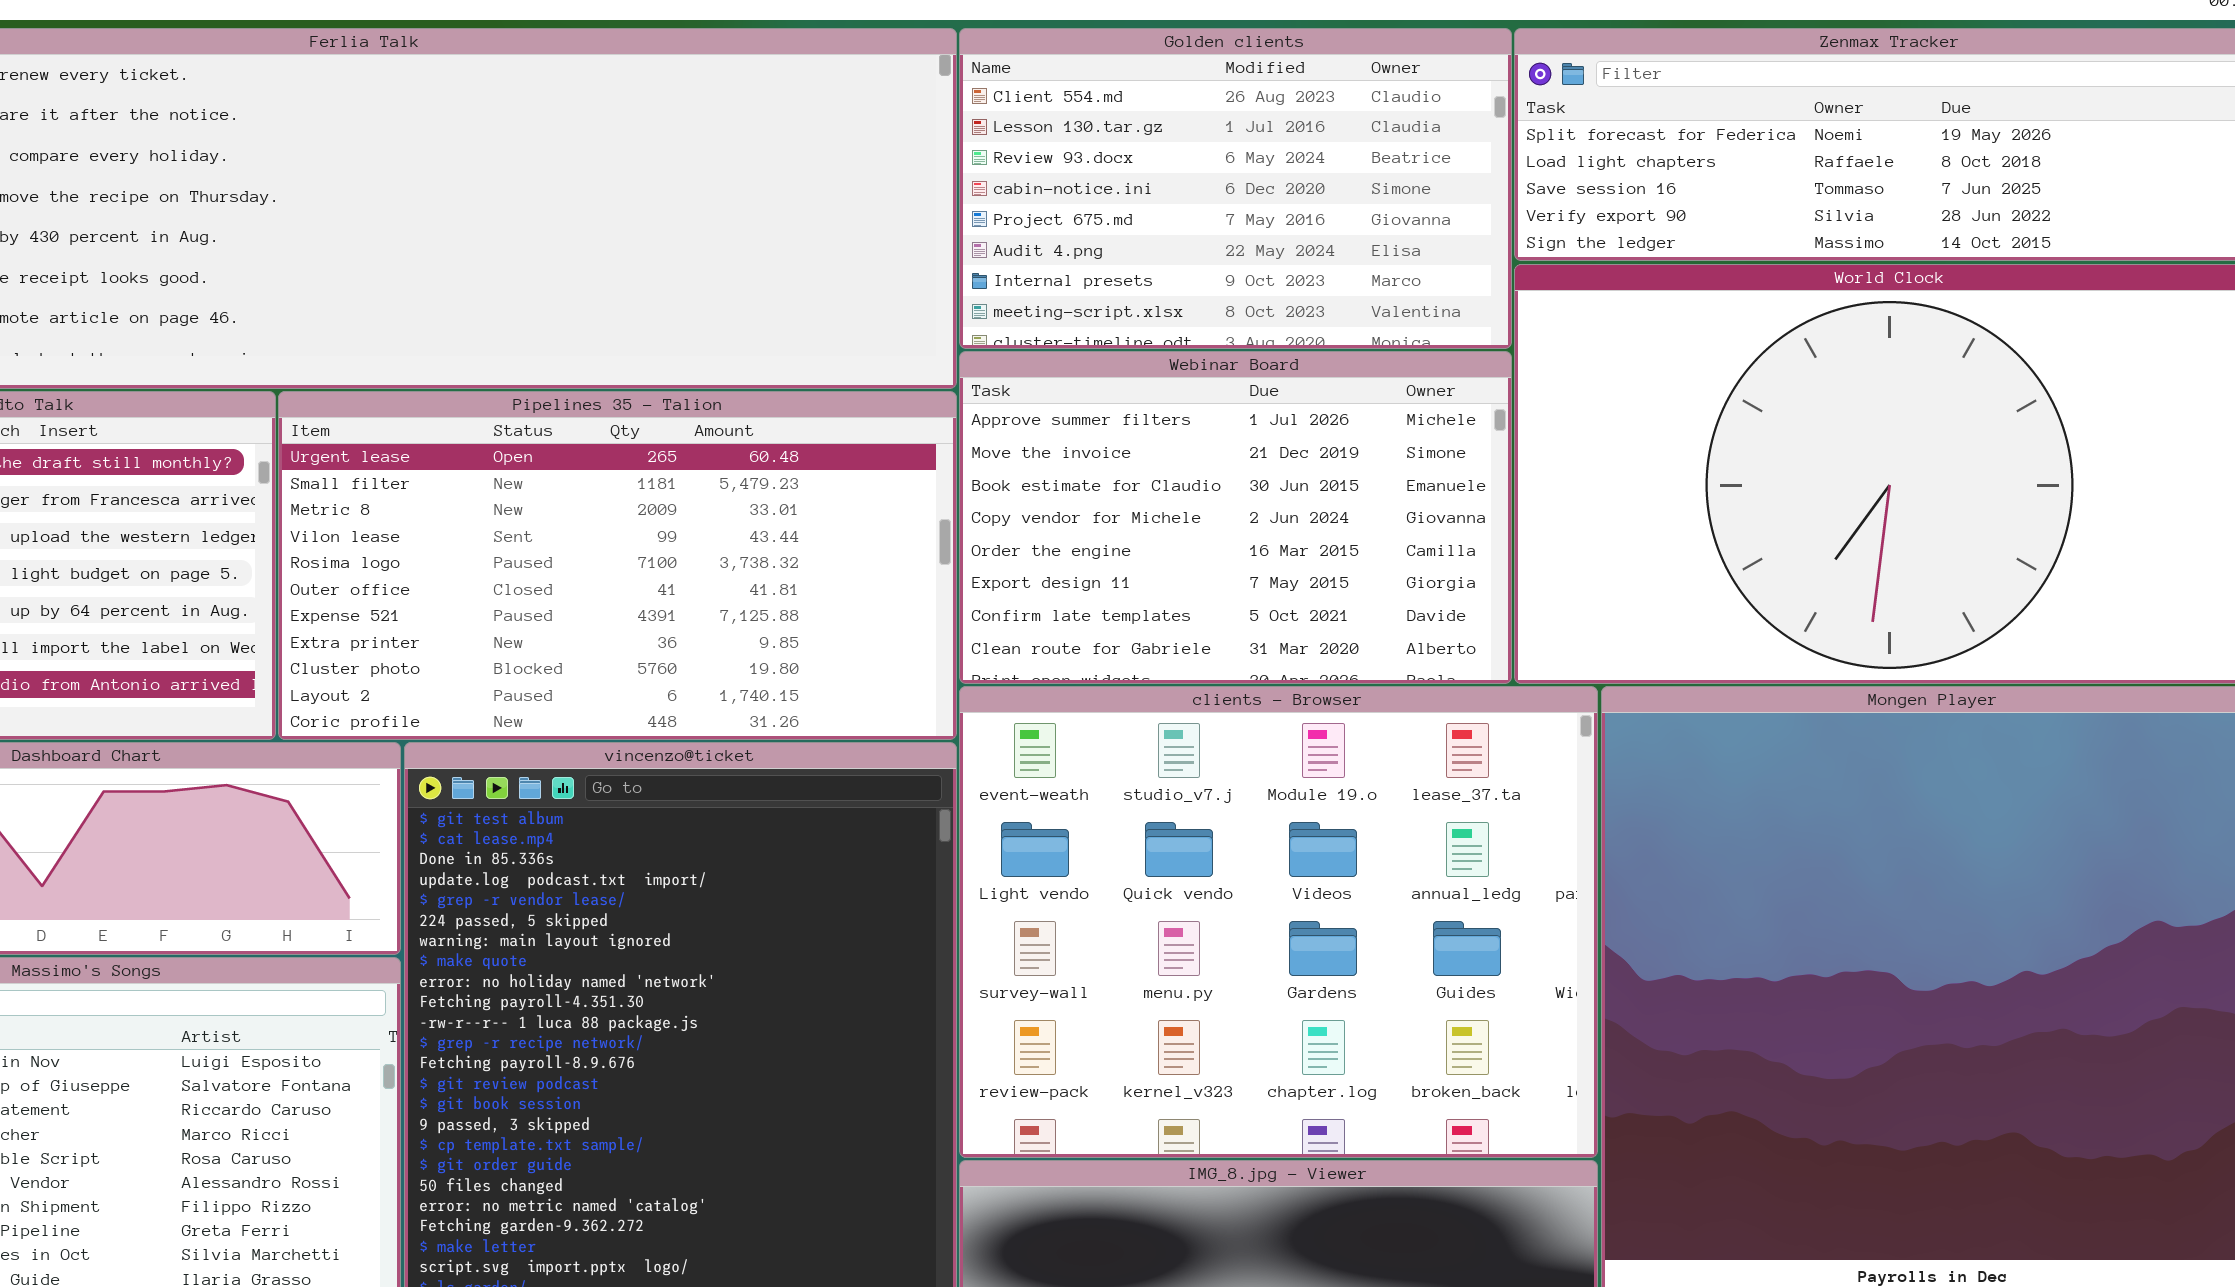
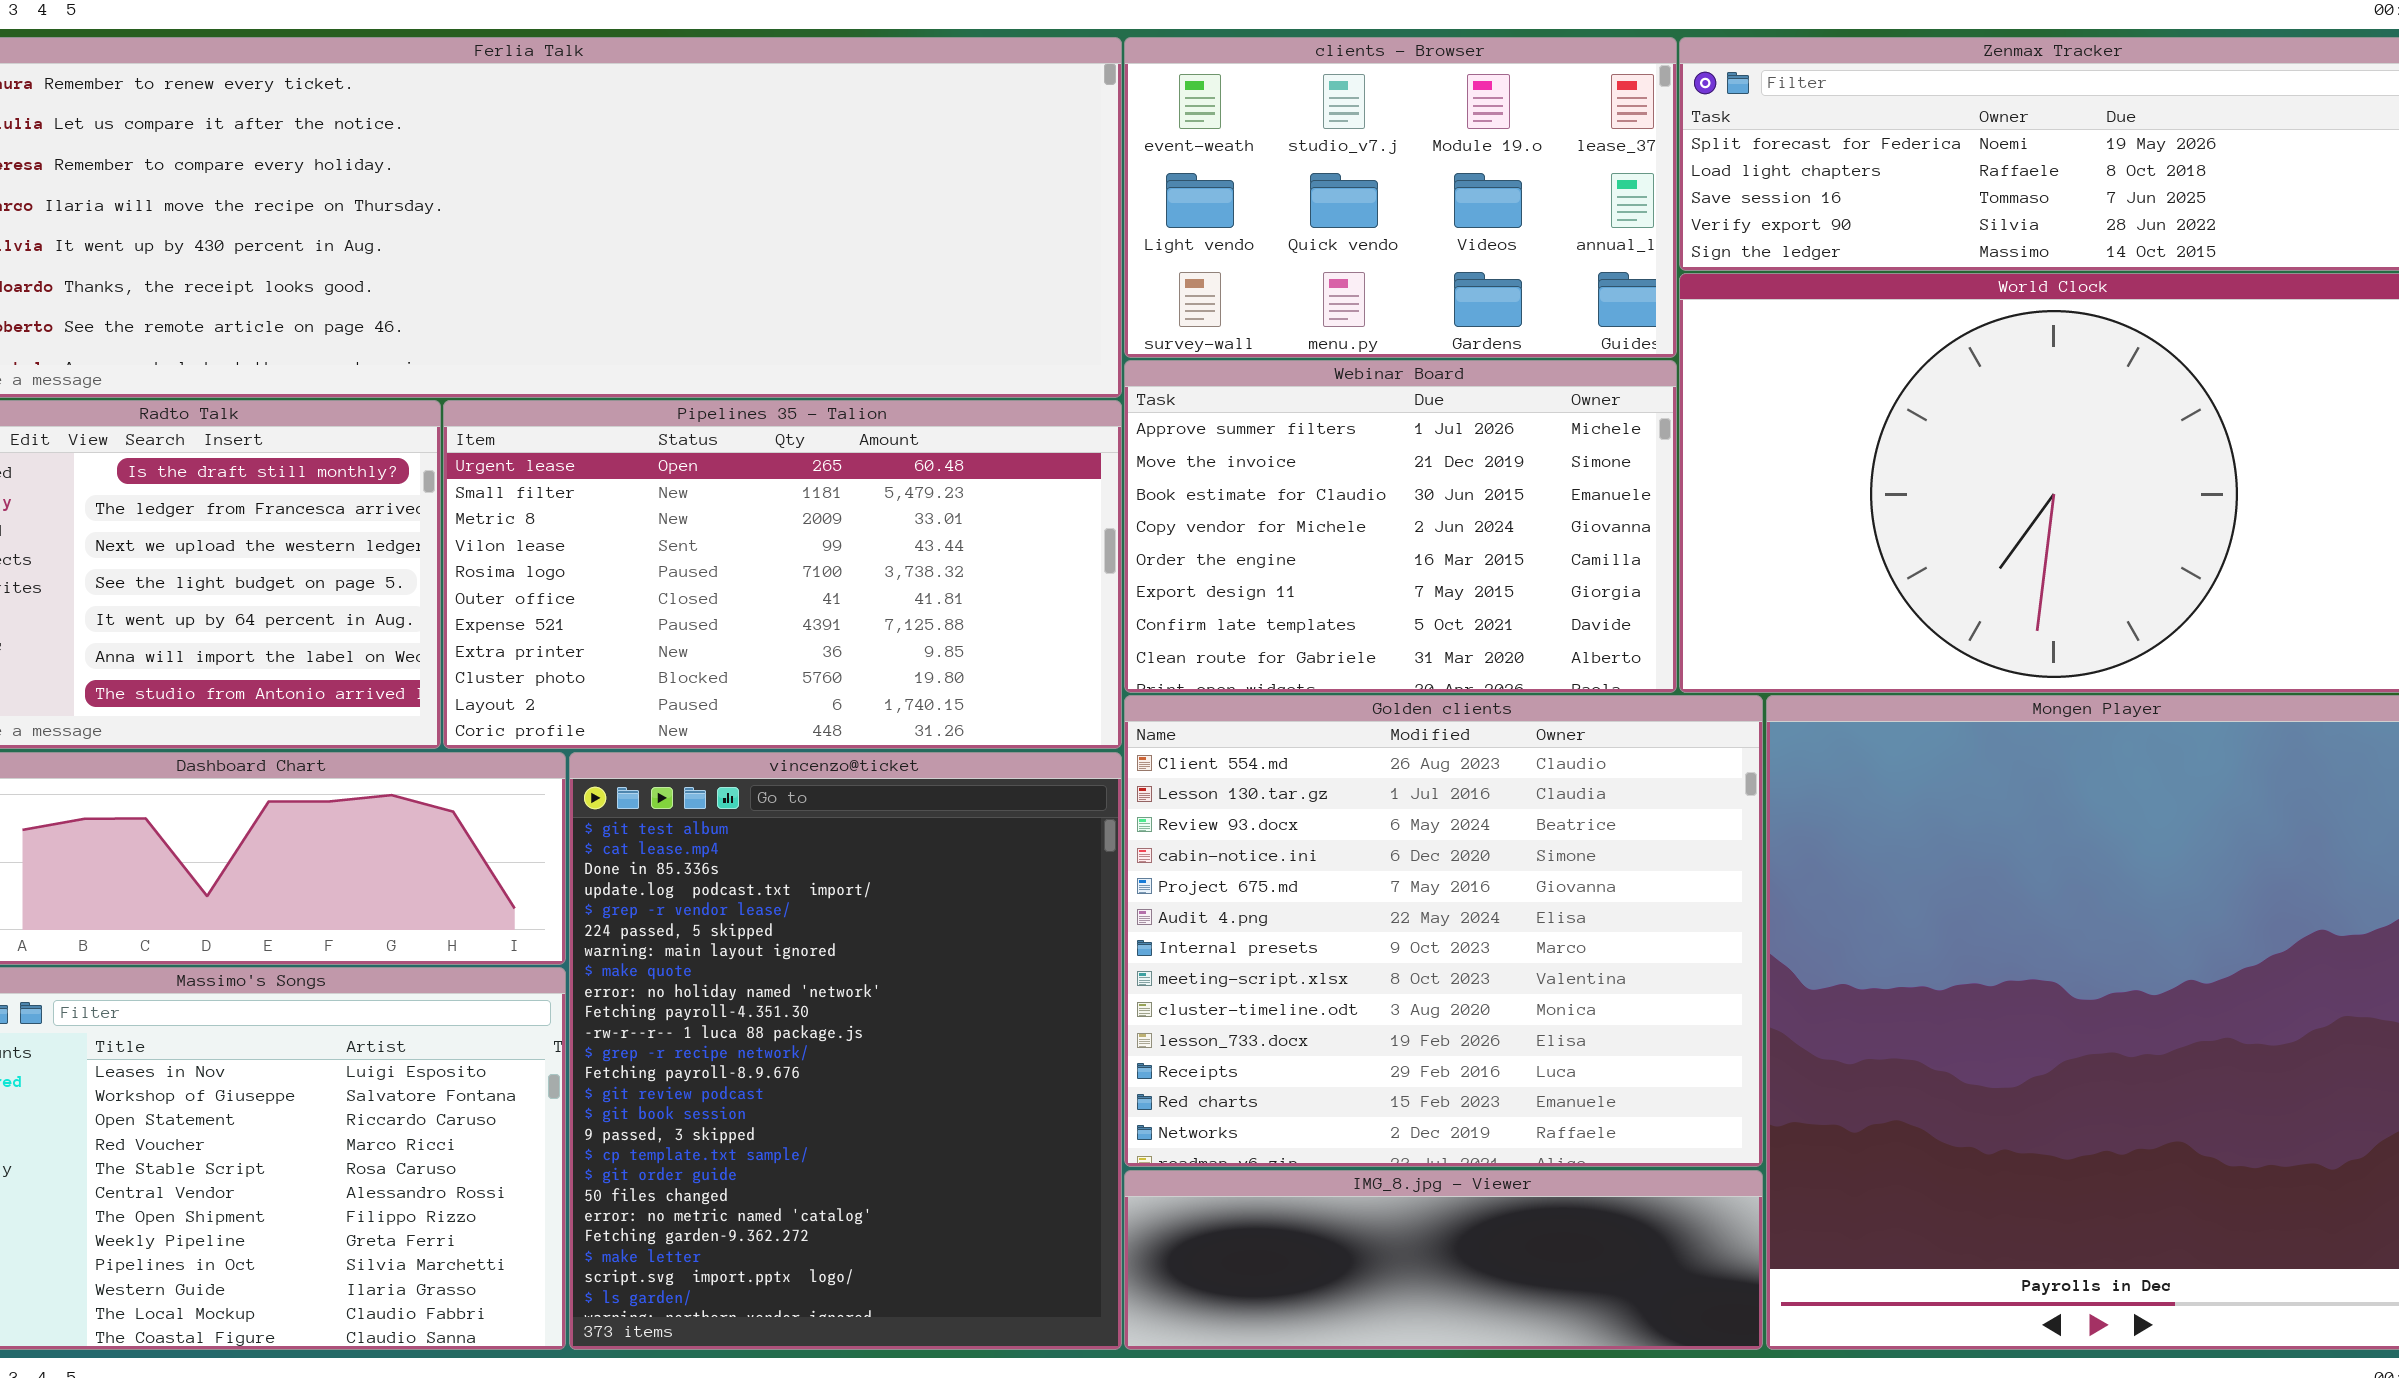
Golden clients: [959,28,1512,349] -> [1124,695,1763,1167], moved, resized
clients - Browser: [959,686,1598,1158] -> [1124,37,1677,358], moved, resized

